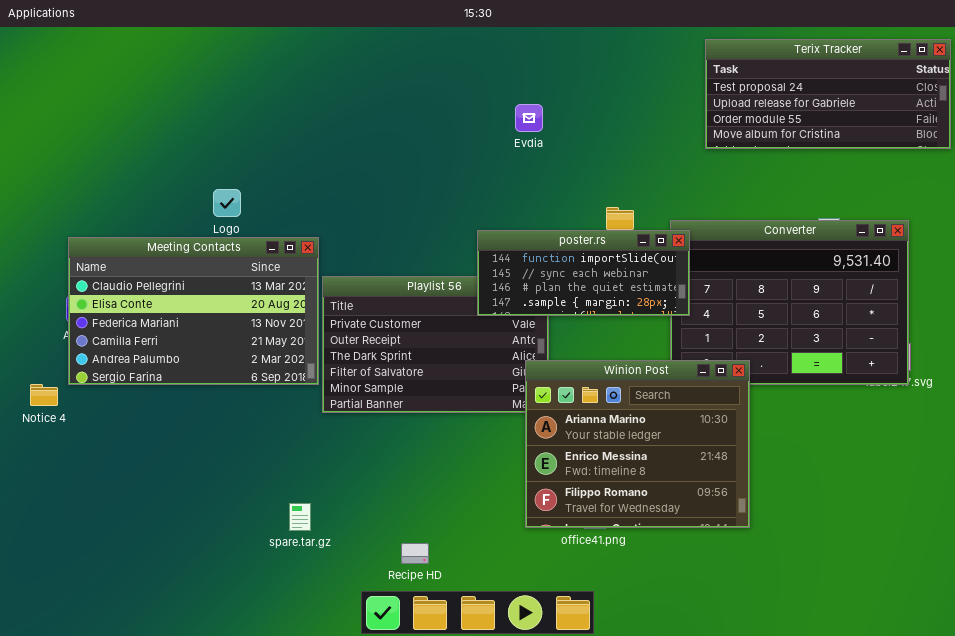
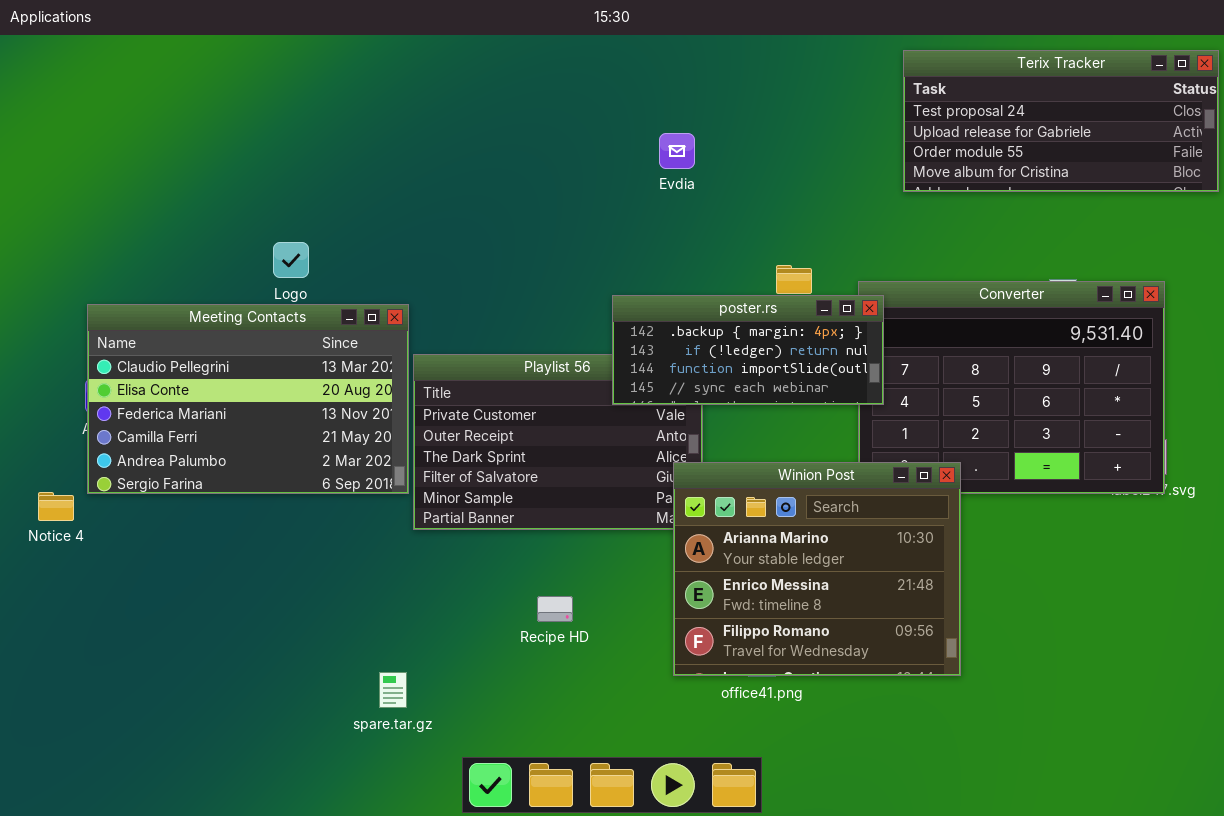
poster.rs: [477,230,690,316] -> [612,295,884,405], scrolled up 2 rows
spare.tar.gz: [289,503,311,531] -> [379,672,407,708], moved
Recipe HD: [401,543,429,564] -> [537,596,573,622], moved

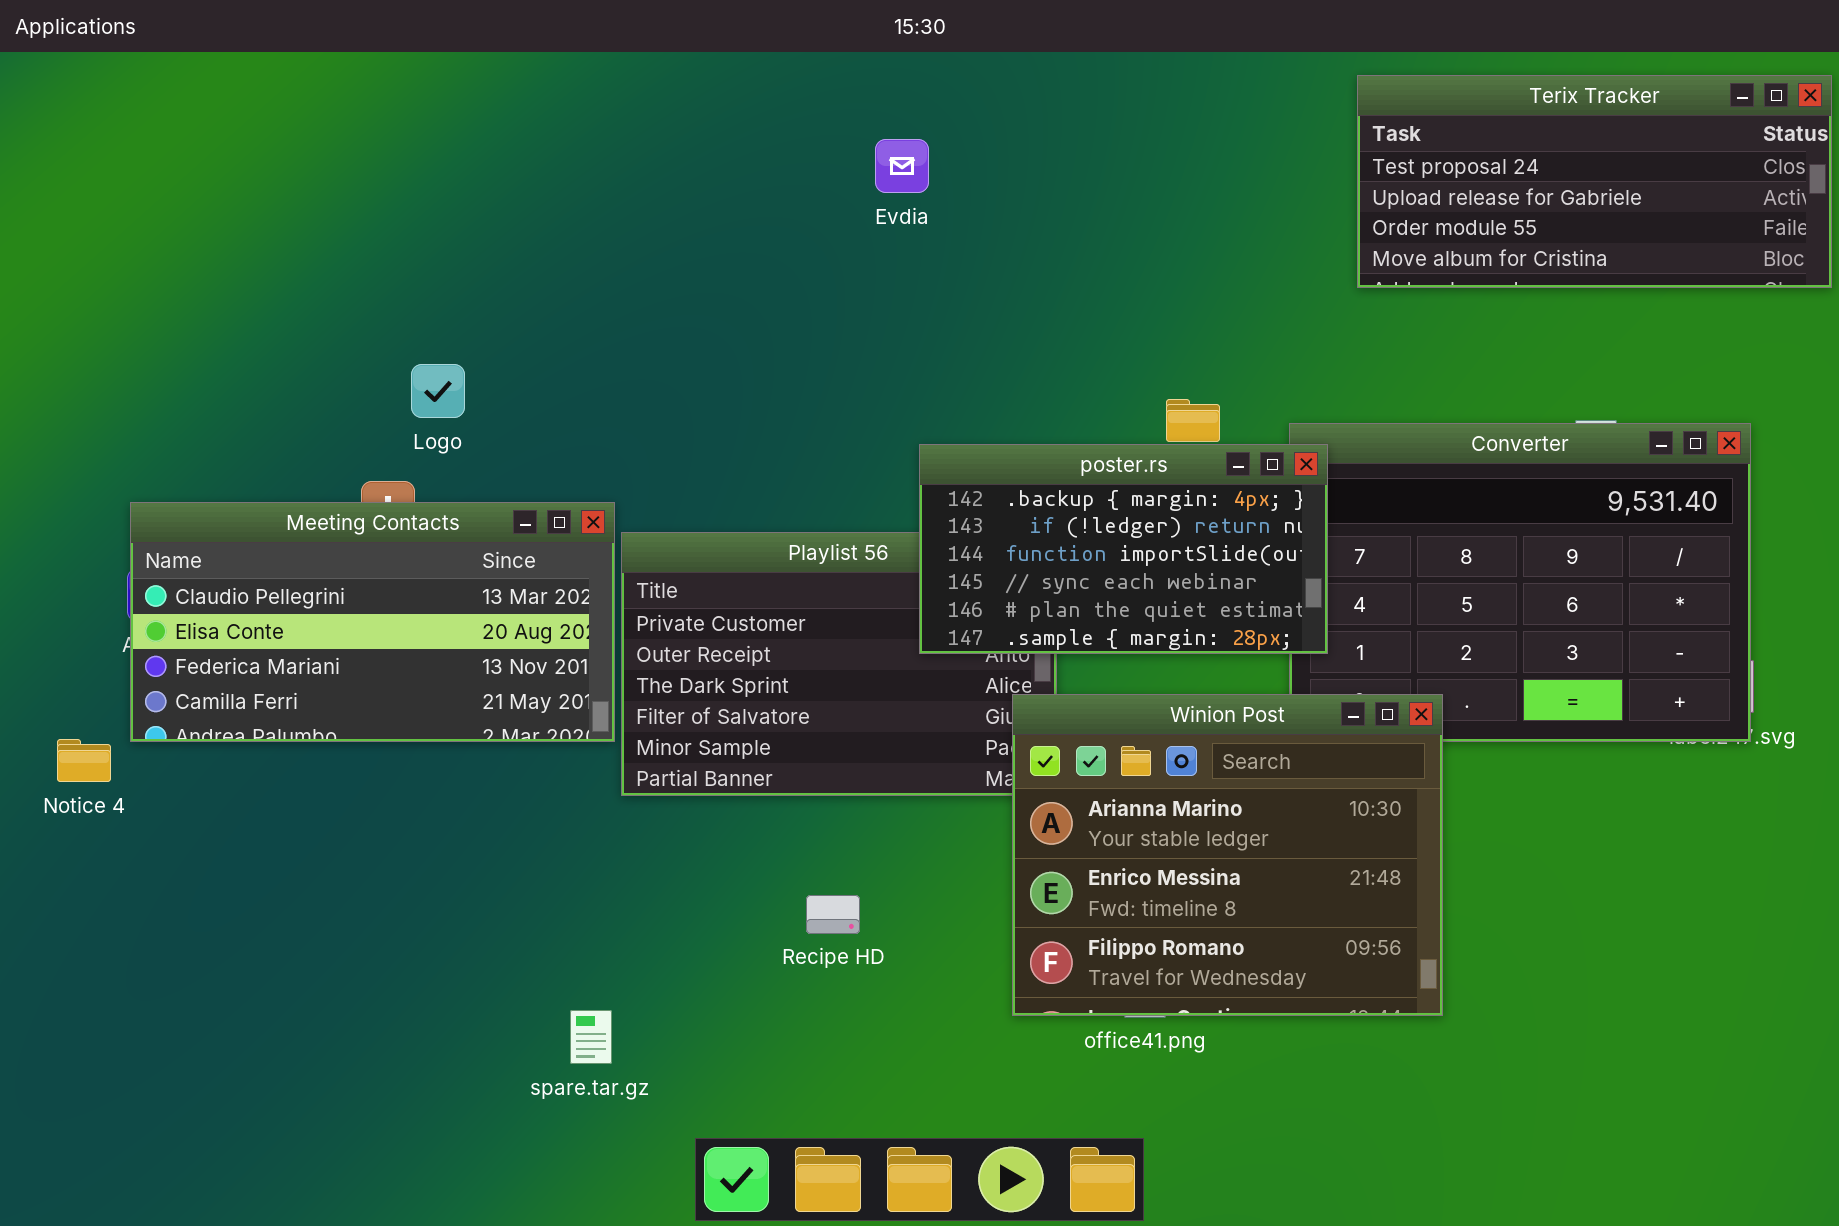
Evdia: [659,133,695,169] -> [875,139,929,193], moved
poster.rs: [612,295,884,405] -> [919,444,1328,654], resized
Meeting Contacts: [87,304,409,494] -> [130,502,615,742], resized

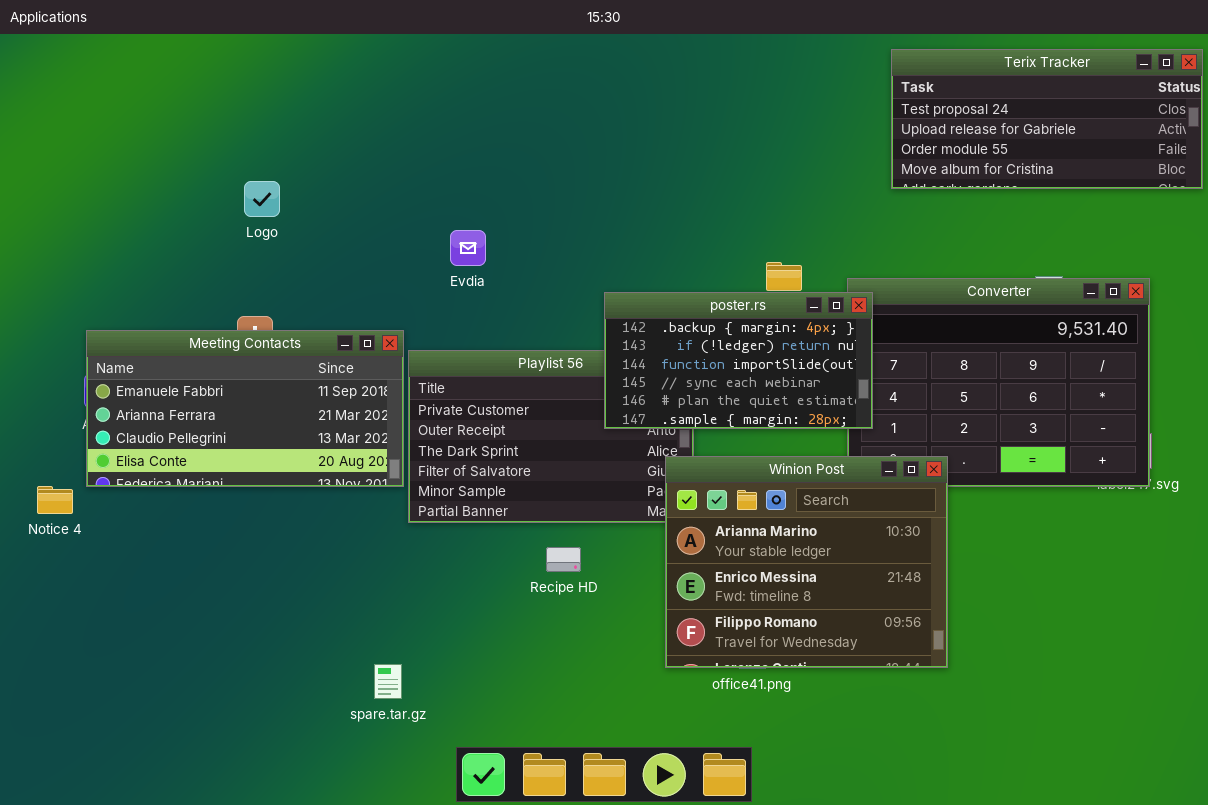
Evdia: [875,139,929,193] -> [450,230,486,266], moved
Logo: [411,364,465,418] -> [244,181,280,217], moved
Meeting Contacts: [130,502,615,742] -> [86,330,404,487], scrolled up 2 rows
Recipe HD: [806,895,860,934] -> [546,547,581,572], moved

